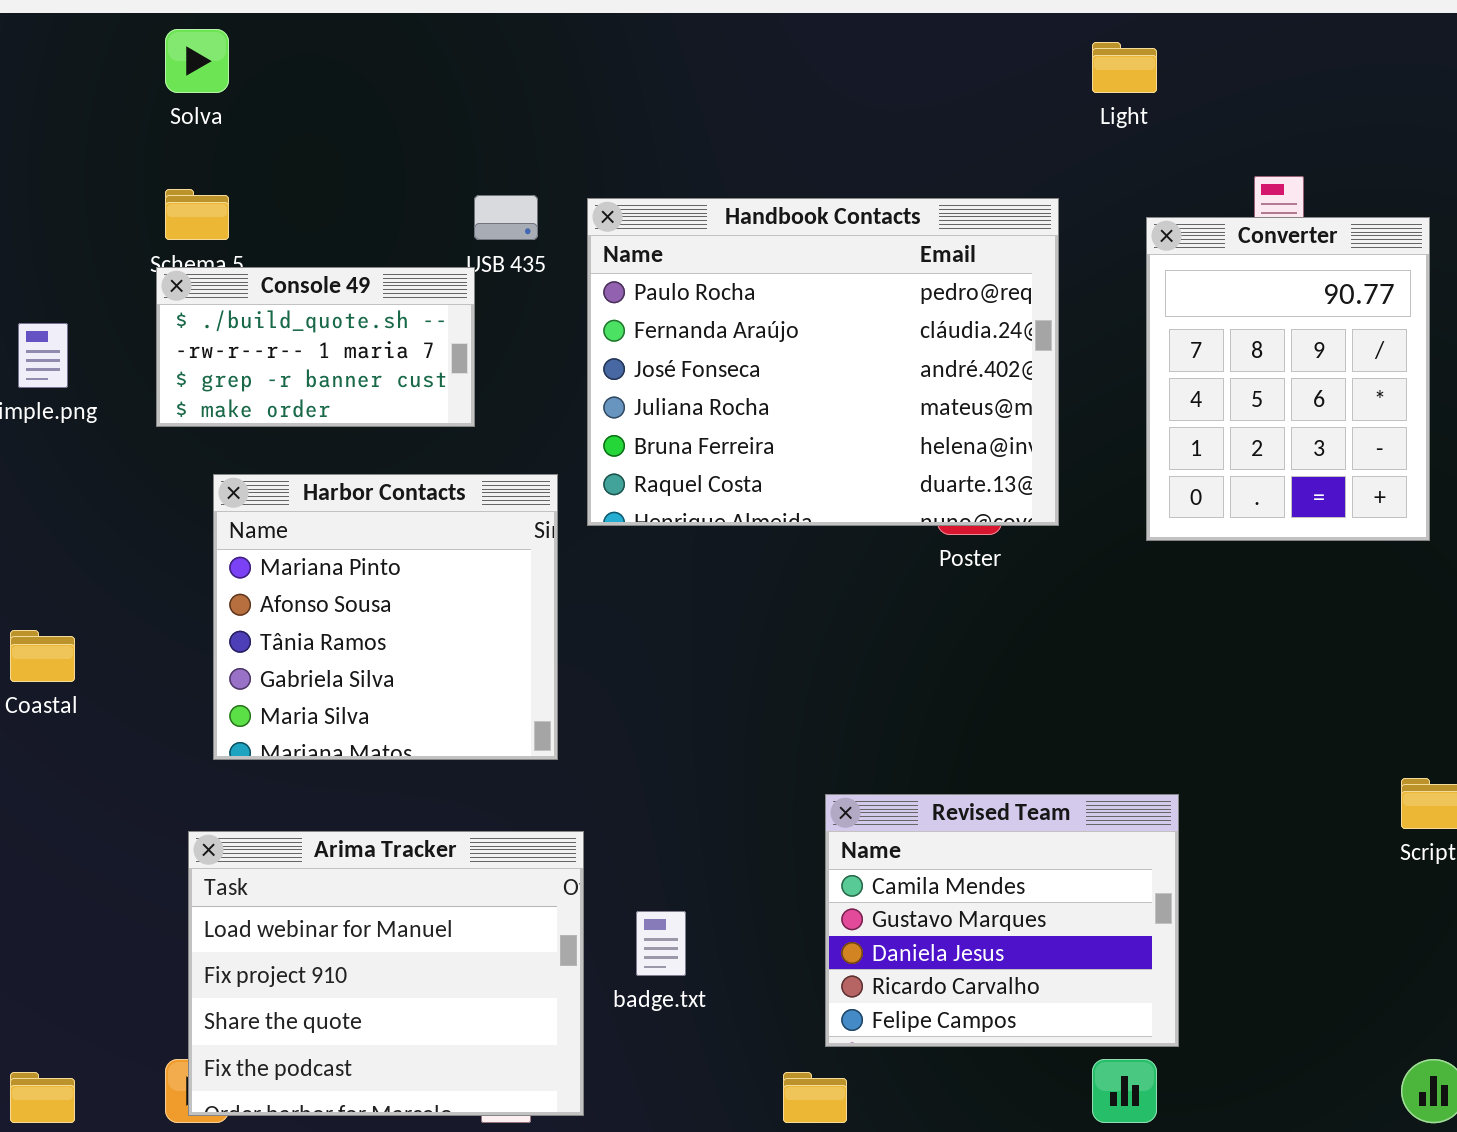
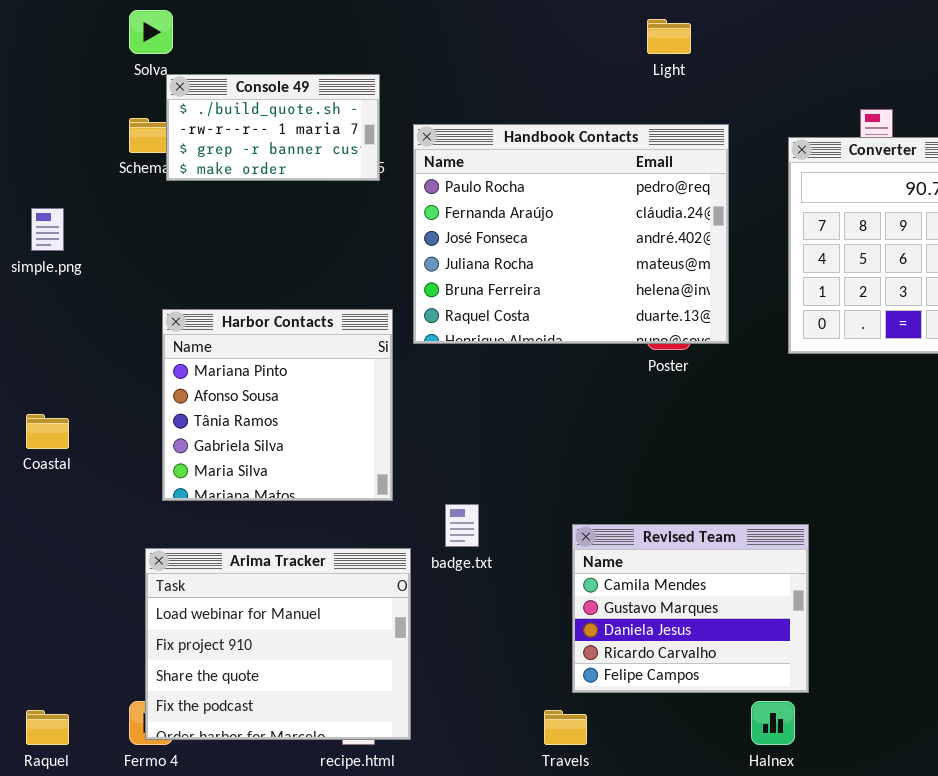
Light: [1092,42,1157,93] -> [647,19,691,54], moved
Console 49: [156,267,475,427] -> [166,74,380,181], moved
badge.txt: [636,911,686,976] -> [445,504,479,547], moved

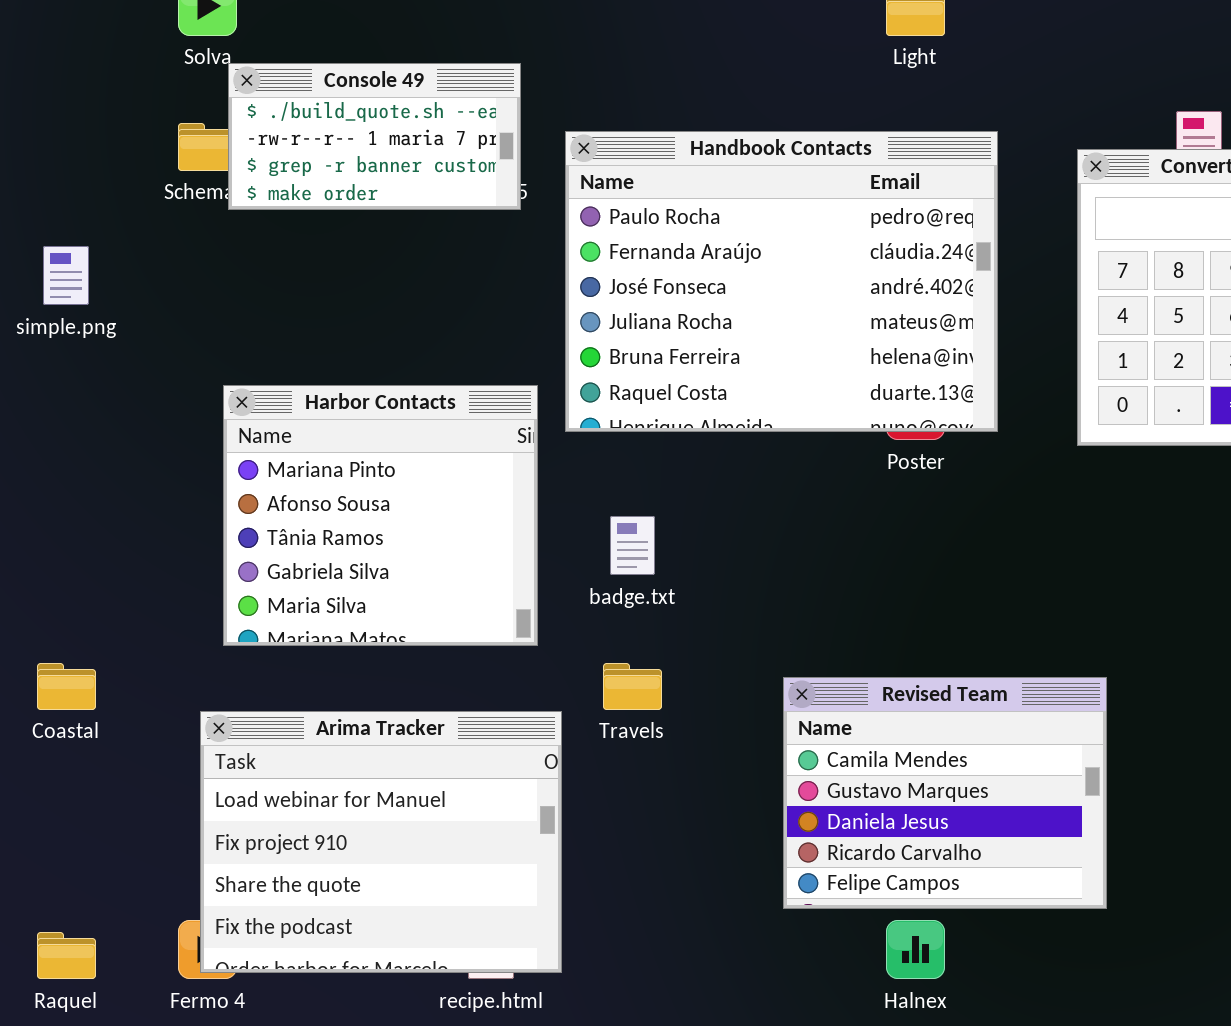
Coastal: [26,414,69,449] -> [37,663,96,710], moved
badge.txt: [445,504,479,547] -> [610,516,655,575], moved
Halnex: [751,701,795,745] -> [886,920,945,979], moved
Travels: [544,710,587,745] -> [603,663,662,710], moved

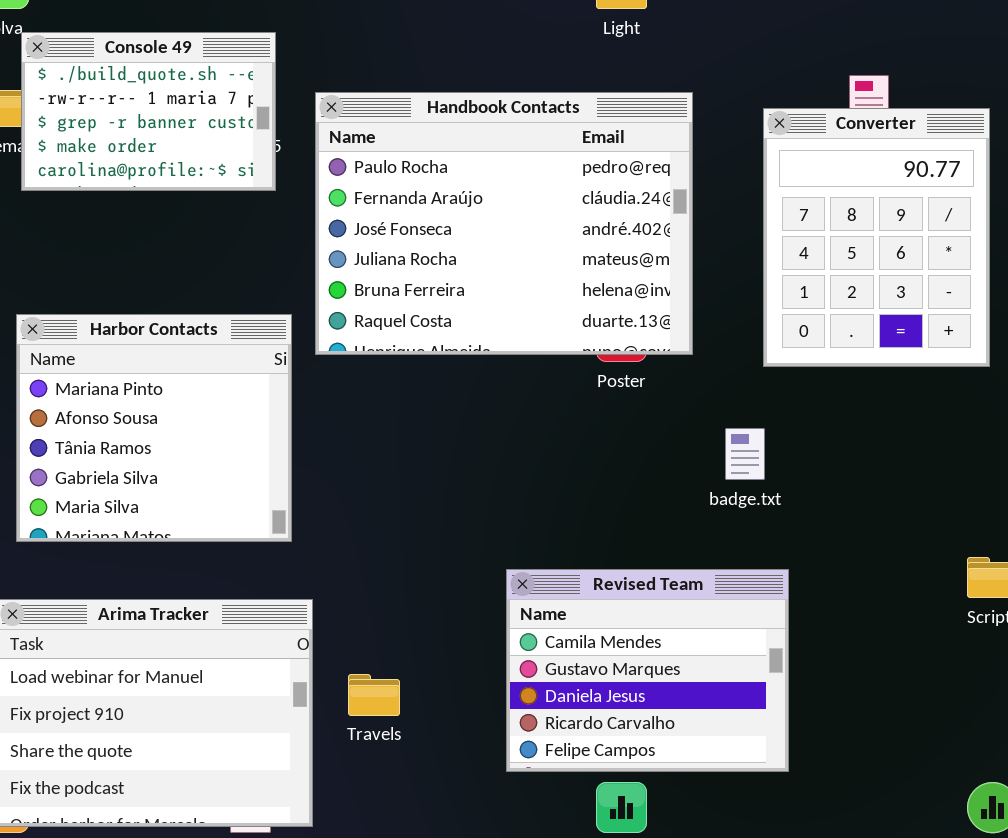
Console 49: [228,63,521,210] -> [21,32,276,191], resized
badge.txt: [610,516,655,575] -> [725,428,765,480], moved
Travels: [603,663,662,710] -> [348,674,400,716], moved

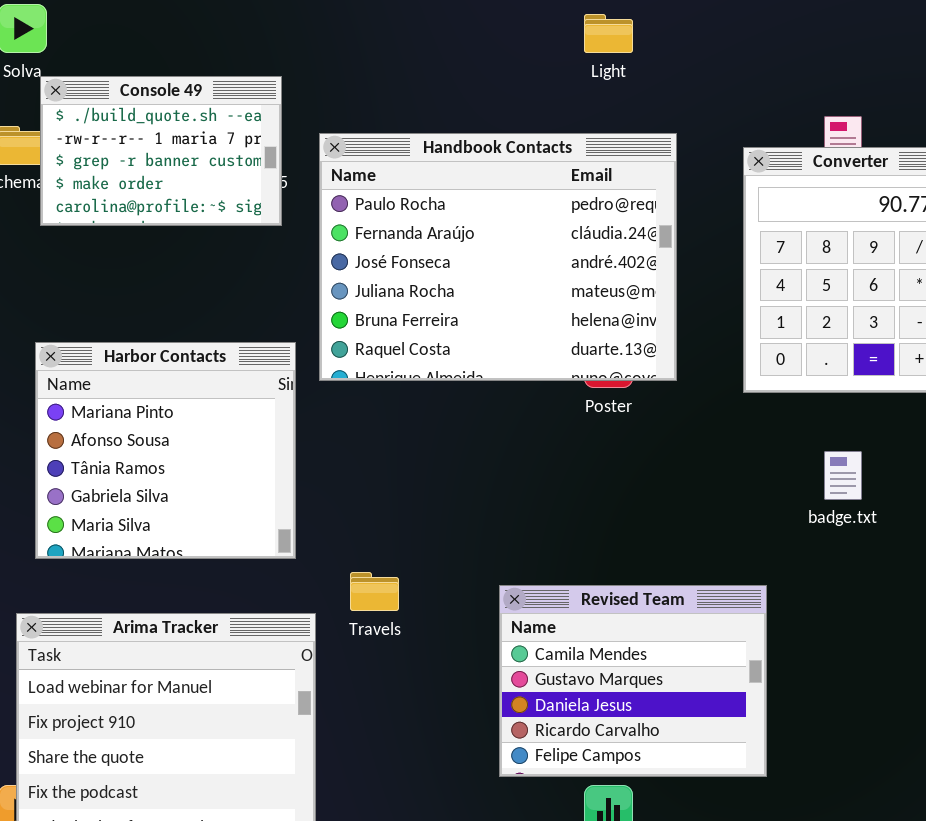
badge.txt: [725,428,765,480] -> [824,451,862,500], moved
Travels: [348,674,400,716] -> [350,572,399,611], moved

